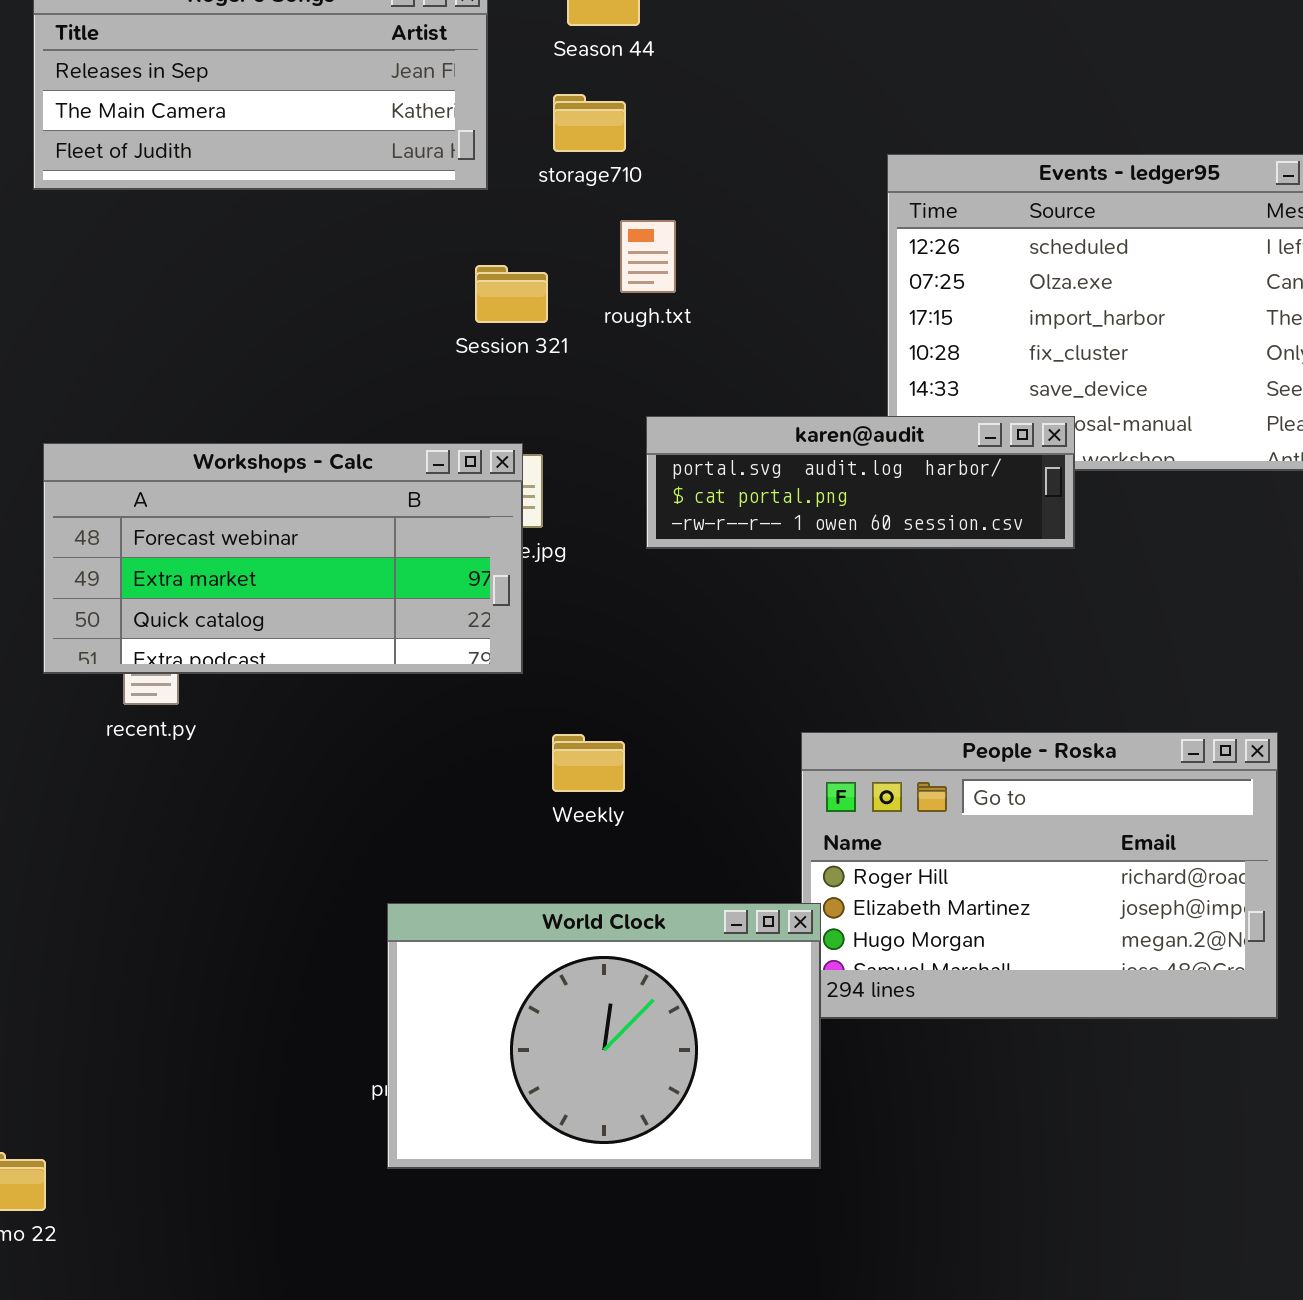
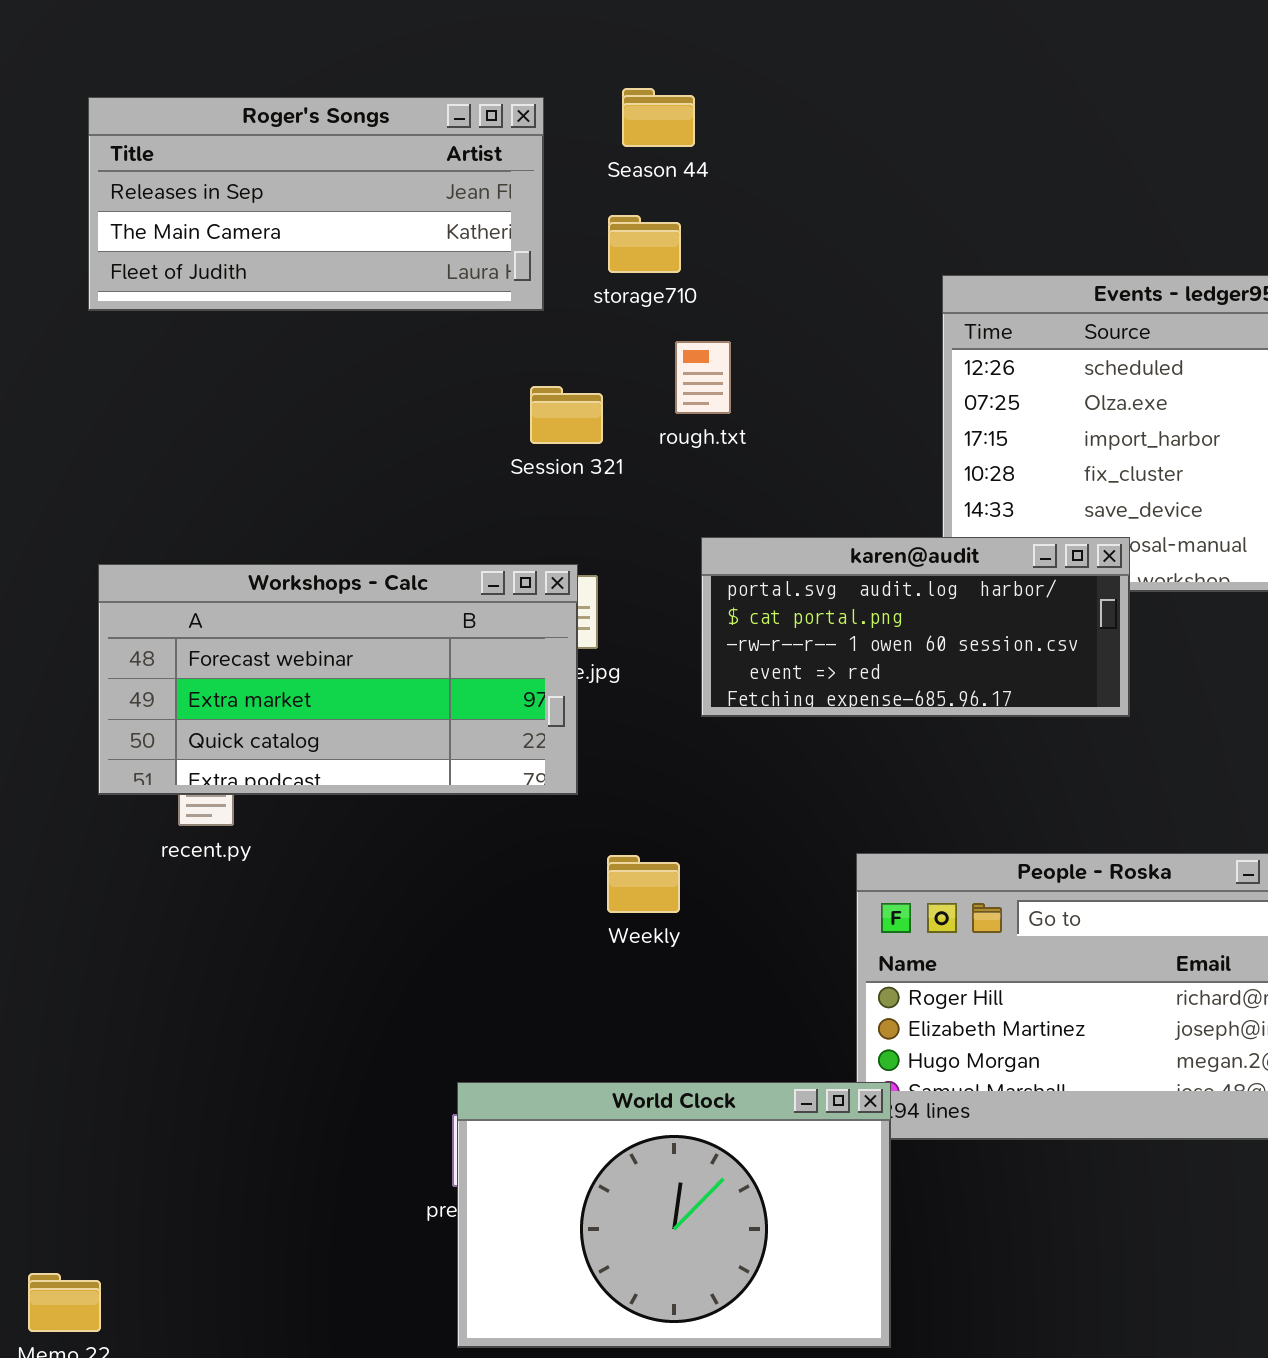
karen@audit: [646,416,1075,549] -> [701,537,1130,717], resized
World Clock: [387,903,821,1169] -> [457,1082,891,1348], moved

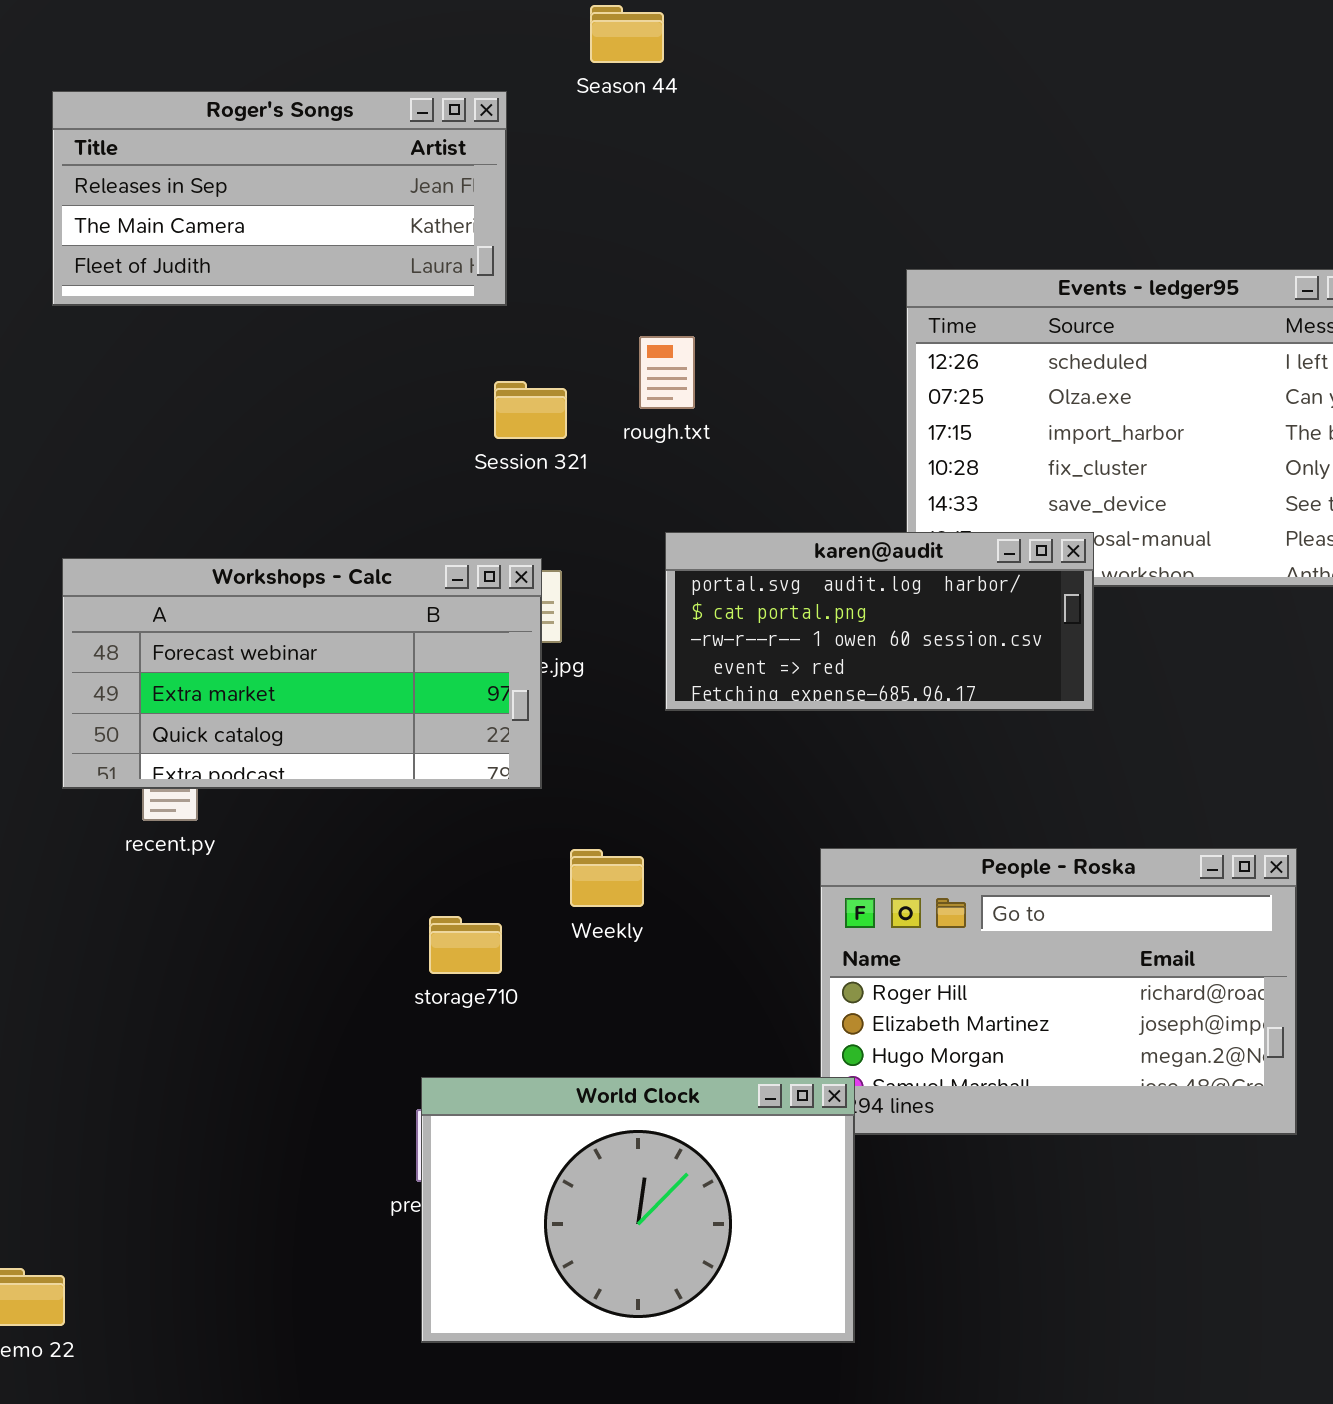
Season 44: [622,88,695,147] -> [590,5,664,63], moved
storage710: [608,215,681,273] -> [429,916,502,974], moved

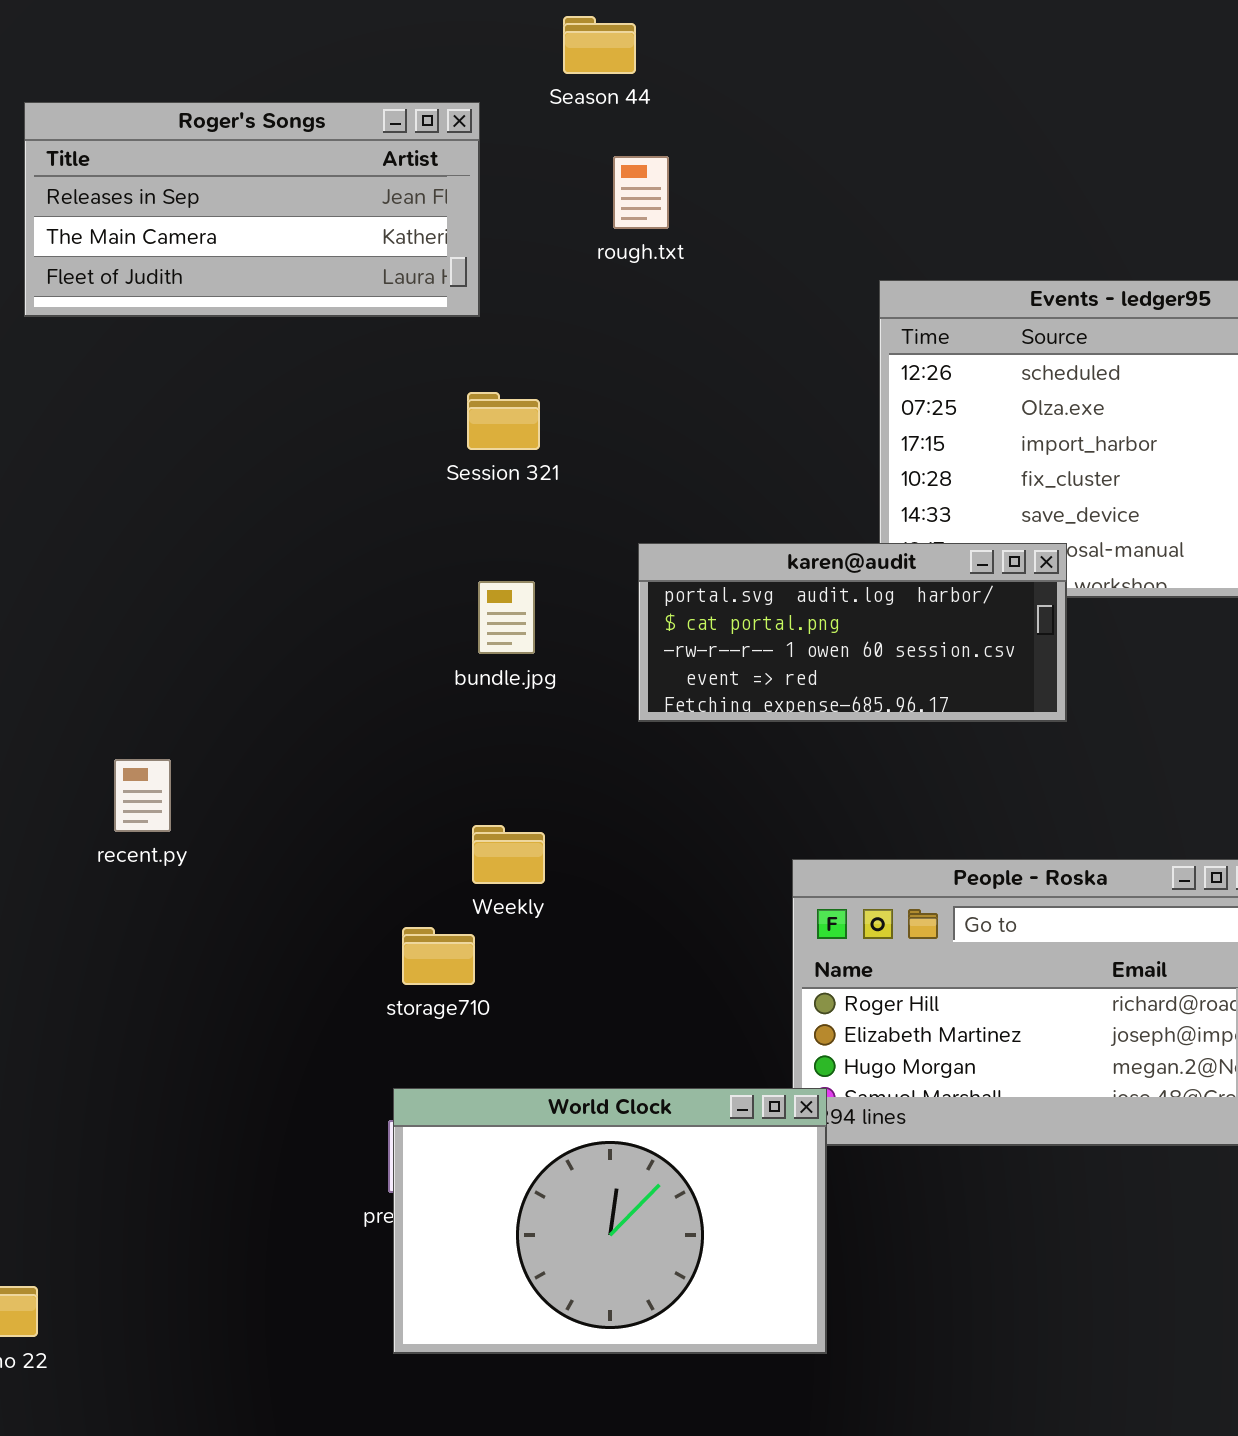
rough.txt: [639,336,695,409] -> [613,156,669,229], moved
Workshops - Calc: [62,558,542,789] -> none, closed
Weekly: [570,849,644,907] -> [472,825,545,884], moved

